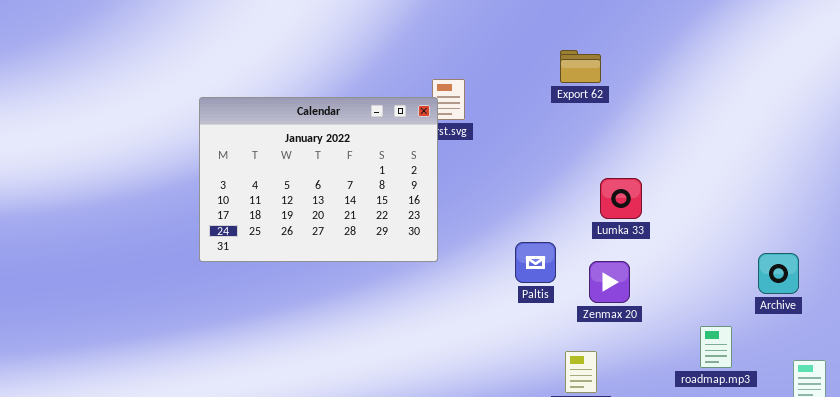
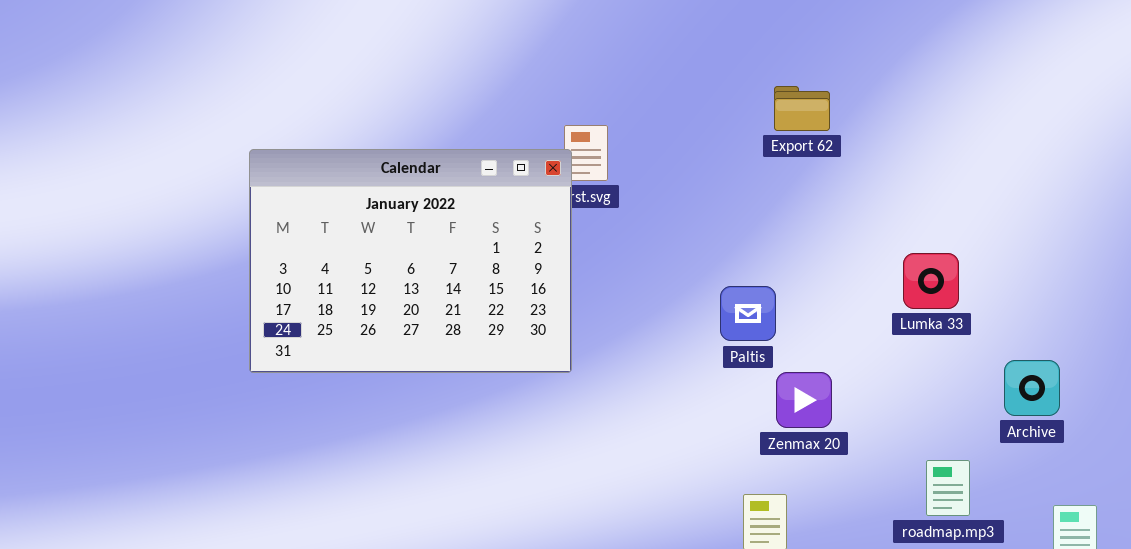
Export 62: [560,50,601,83] -> [774,86,830,131], moved
Lumka 33: [600,178,642,219] -> [903,253,959,309], moved
Paltis: [515,242,556,283] -> [720,286,776,341], moved

